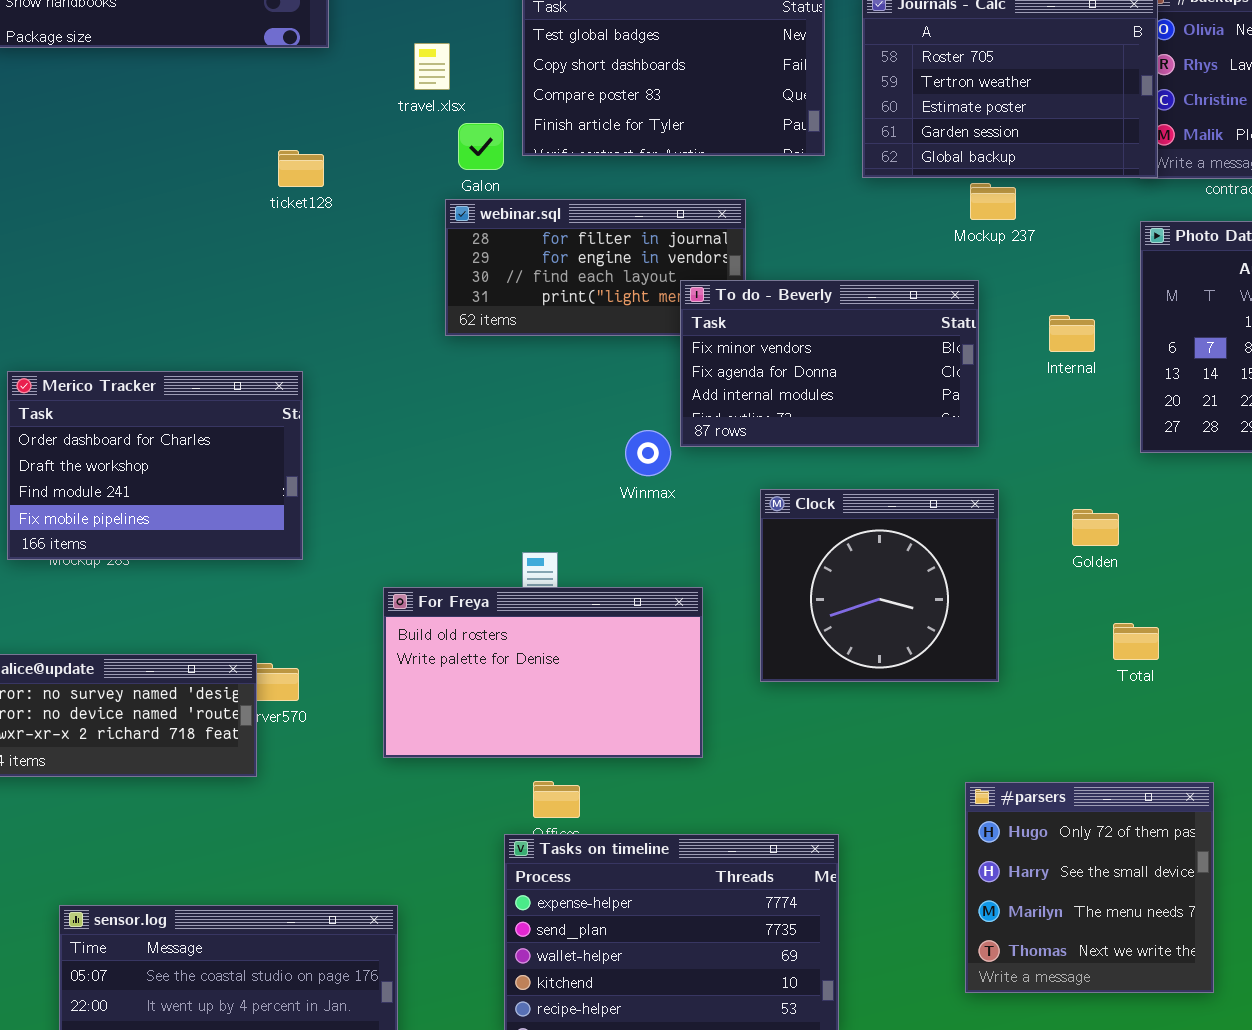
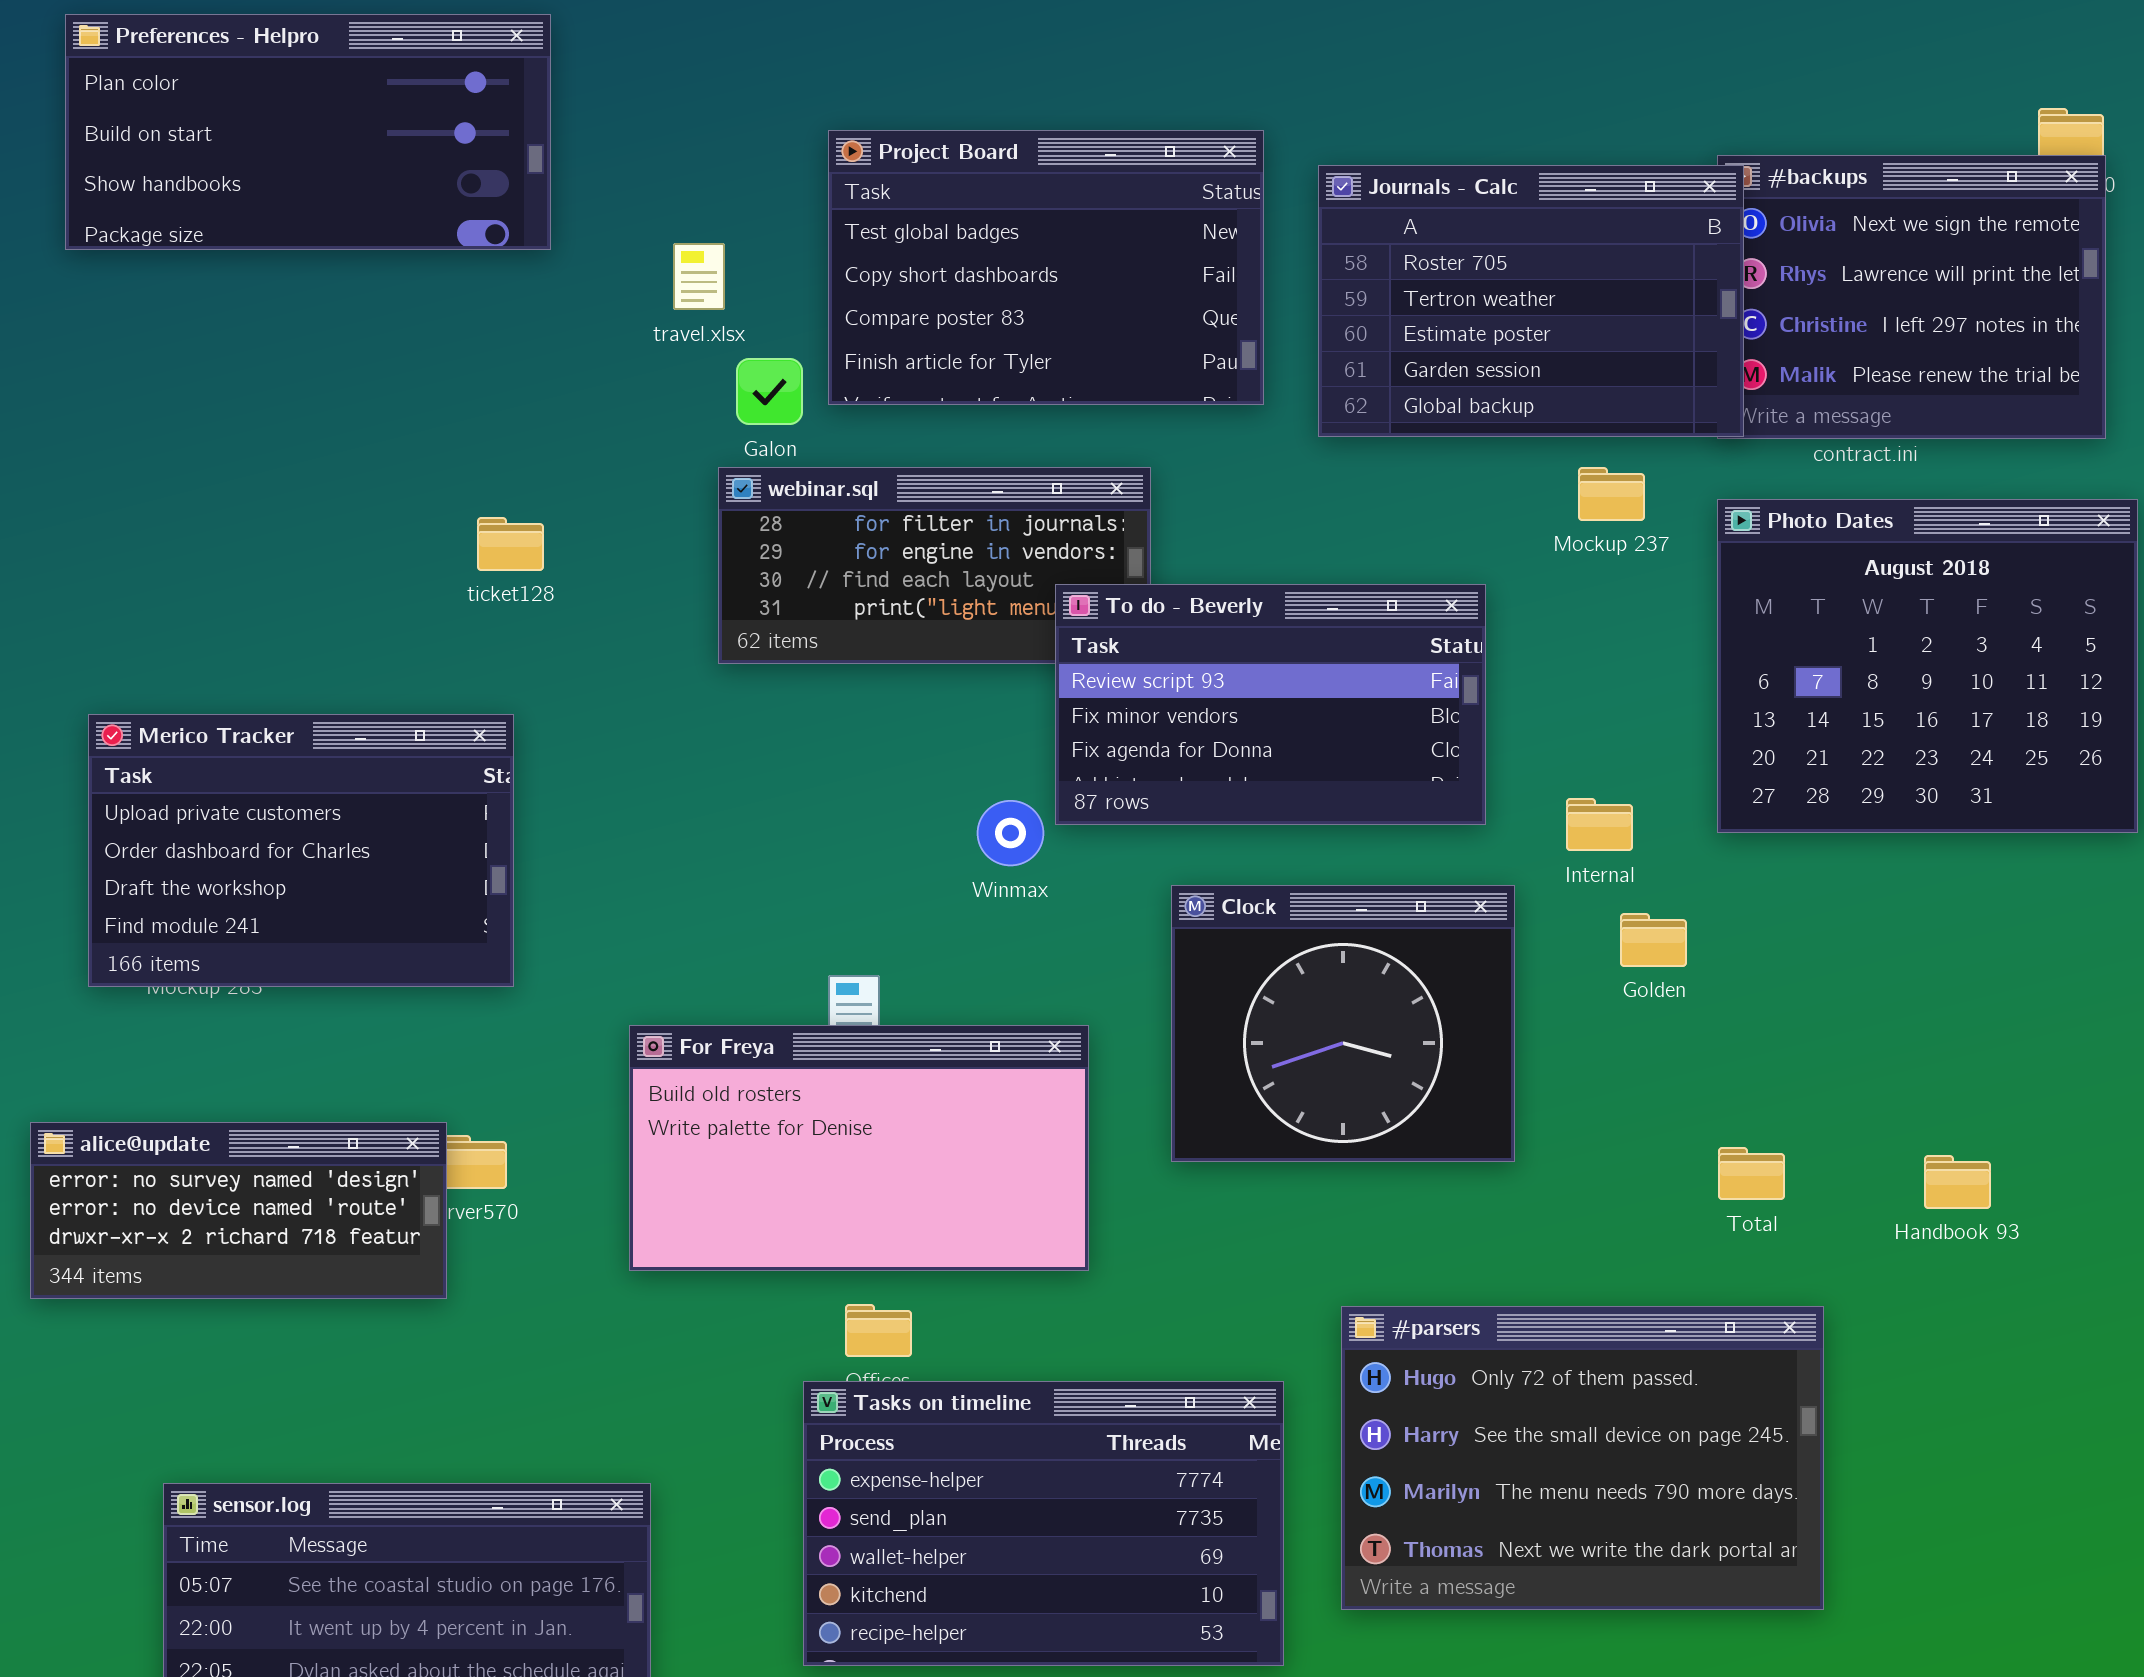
ticket128: [278,150,324,187] -> [477,517,544,571], moved
Mockup 237: [970,183,1016,220] -> [1578,467,1645,521], moved
To do - Beverly: [680,280,979,447] -> [1055,584,1486,825], scrolled up 1 row
Internal: [1049,315,1095,352] -> [1566,798,1633,851], moved
Merico Tracker: [7,371,303,560] -> [88,714,514,987], scrolled up 1 row
Total: [1113,623,1159,660] -> [1718,1147,1785,1200], moved
#parsers: [965,782,1214,993] -> [1341,1306,1824,1610], resized

